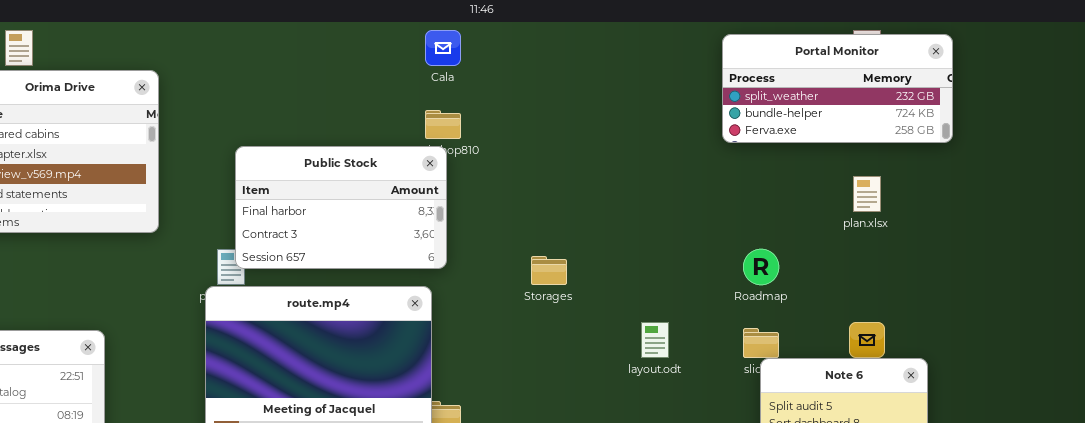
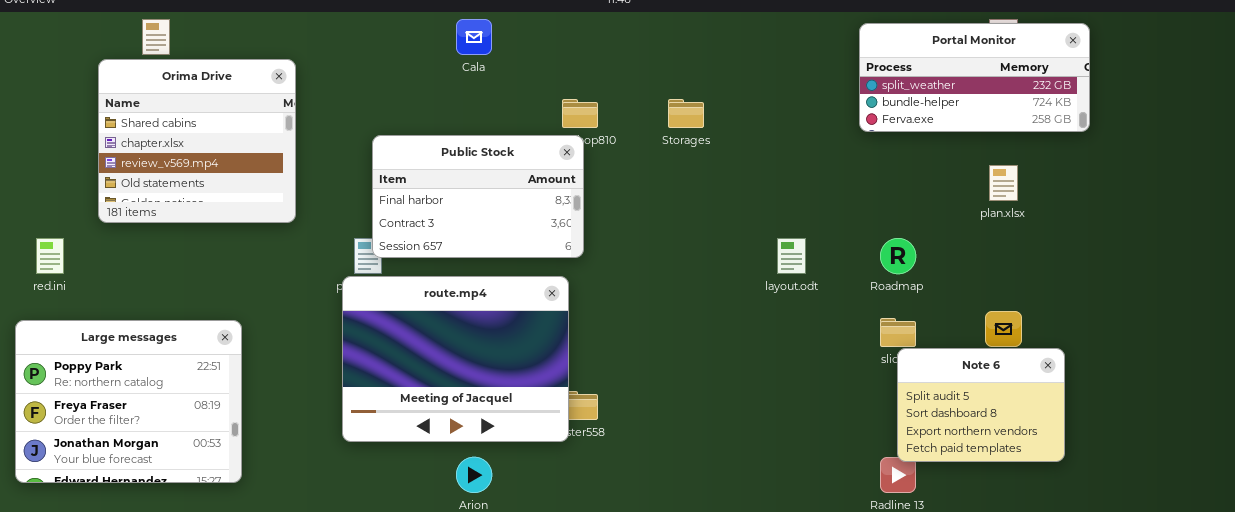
Cala: [425,30,461,66] -> [456,19,492,55], moved
Storages: [531,256,567,285] -> [668,99,704,128], moved
layout.odt: [641,322,669,358] -> [777,238,806,274], moved

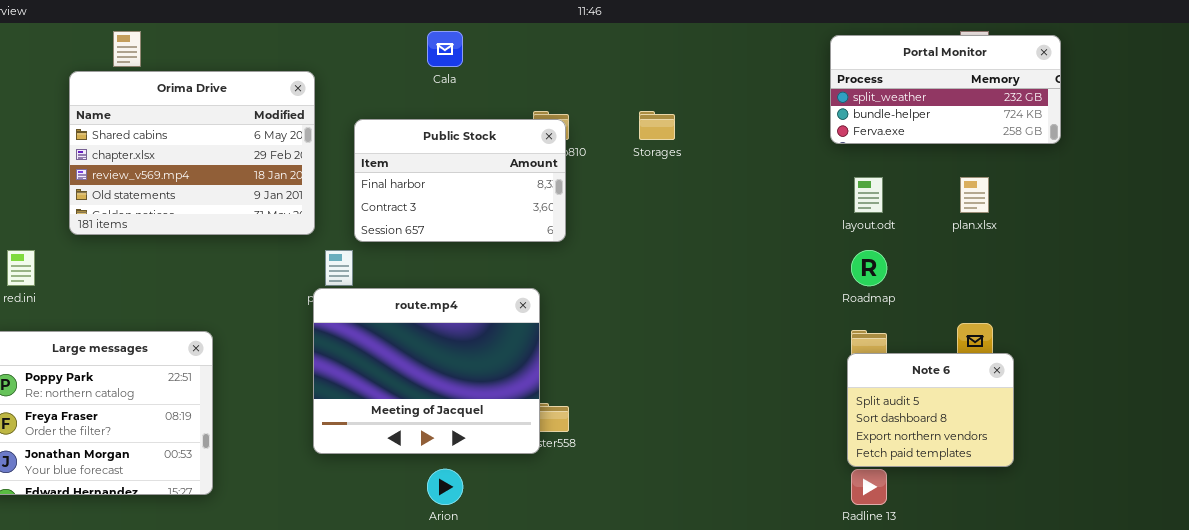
Orima Drive: [98,59,296,223] -> [69,71,315,235], resized
Public Stock: [372,135,584,258] -> [354,119,566,242], moved
layout.odt: [777,238,806,274] -> [854,177,883,213], moved
Note 6: [897,348,1065,462] -> [847,353,1014,467], moved

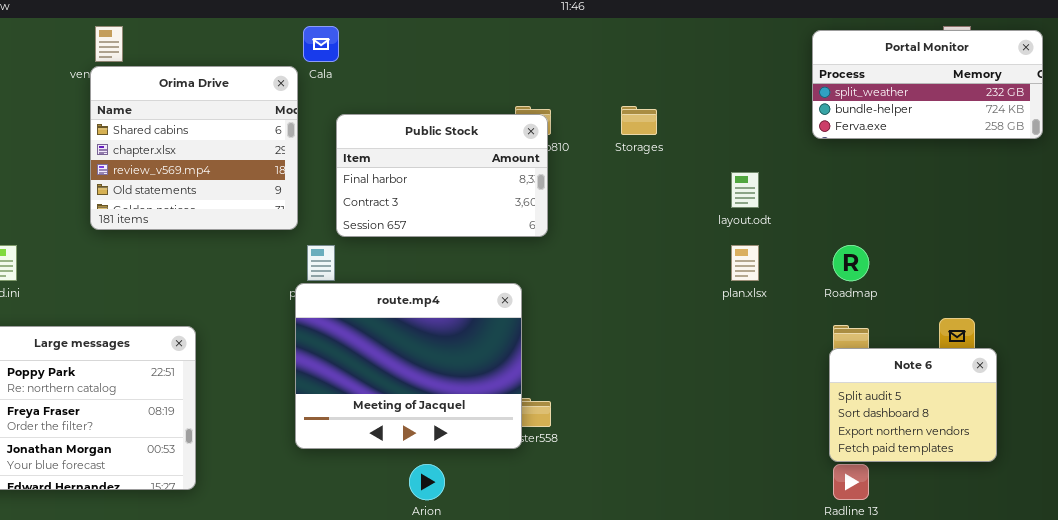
Cala: [427,31,463,67] -> [303,26,339,62], moved
Orima Drive: [69,71,315,235] -> [90,66,298,230], resized
layout.odt: [854,177,883,213] -> [731,172,759,208], moved
plan.xlsx: [960,177,989,213] -> [731,245,759,281], moved

